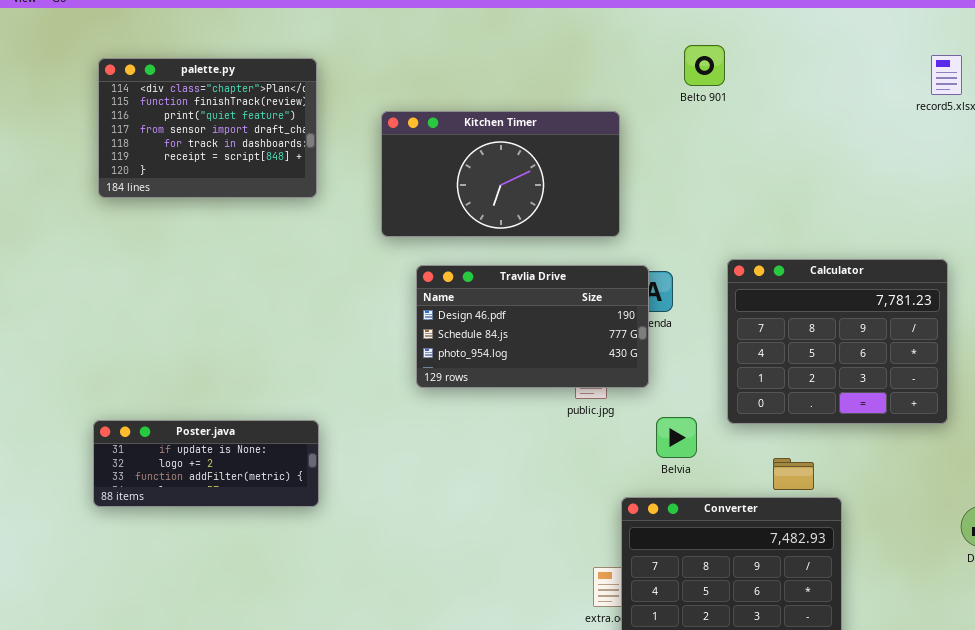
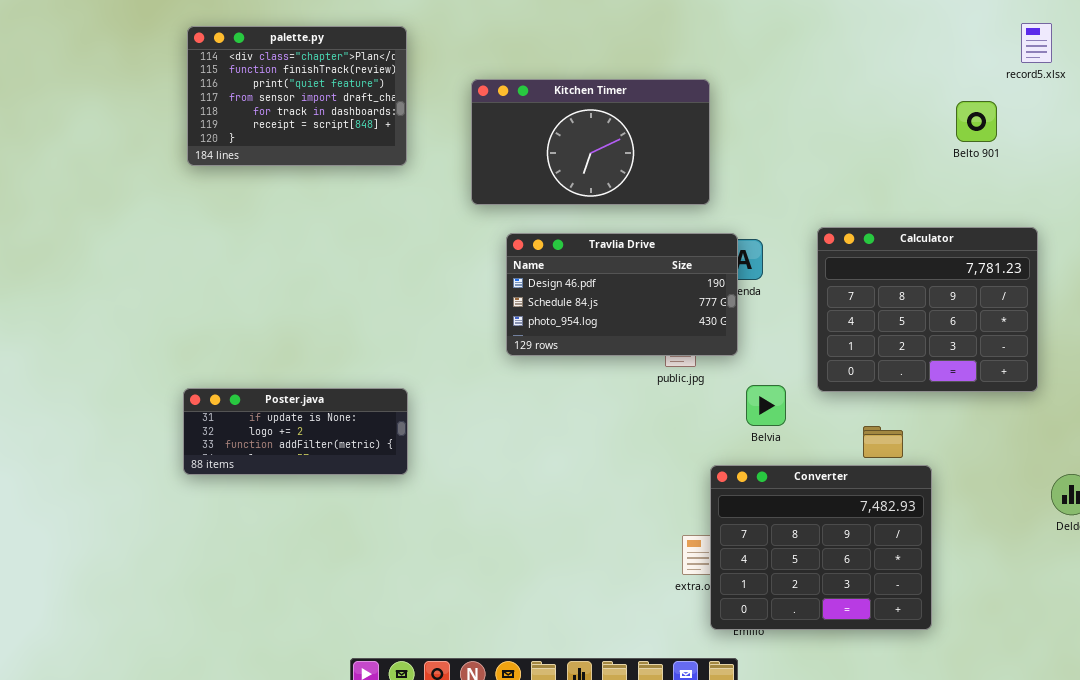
Belto 901: [684,45,725,86] -> [956,101,997,142], moved

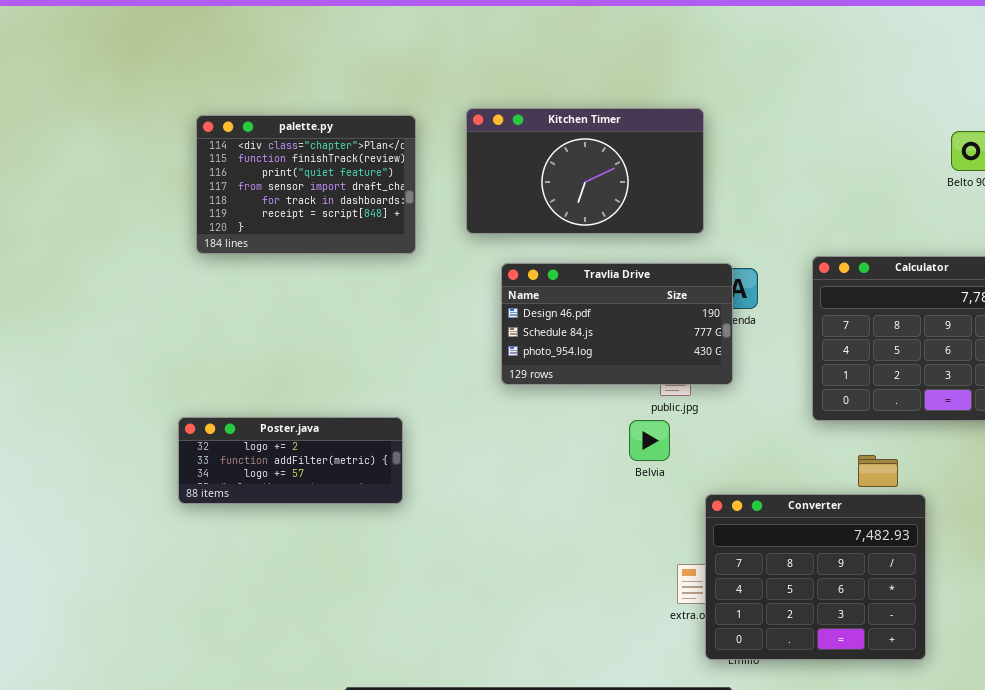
palette.py: [187,26,407,166] -> [196,115,416,254], moved
Belvia: [746,385,786,426] -> [629,420,670,461], moved
Poster.java: [183,388,408,475] -> [178,417,403,504], scrolled down 1 row

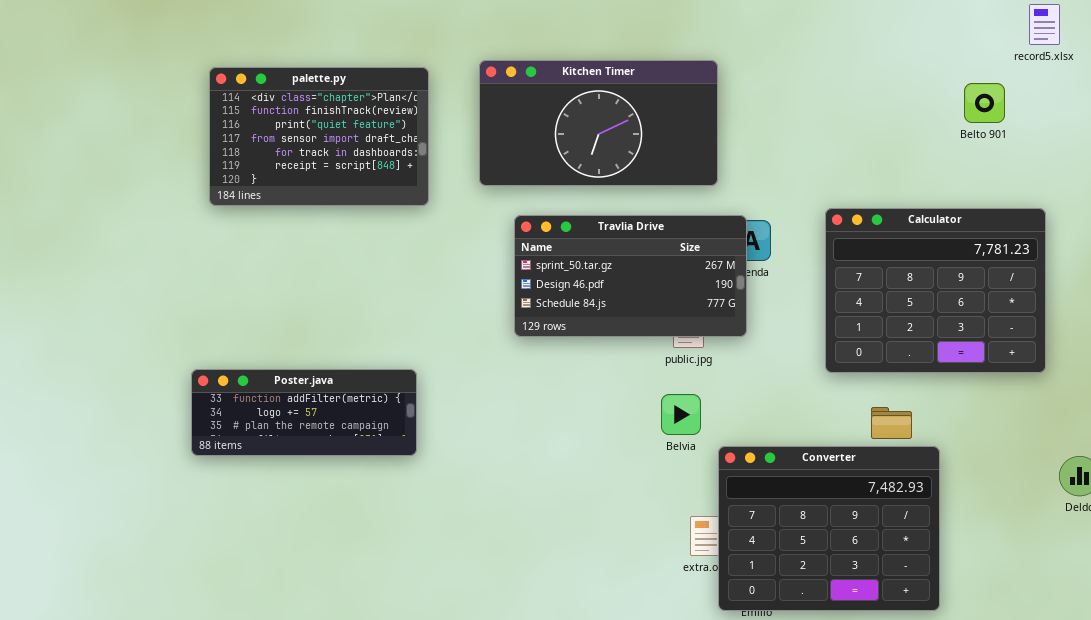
Travlia Drive: [501,263,733,385] -> [514,215,747,337], scrolled up 1 row
Poster.java: [178,417,403,504] -> [191,369,417,456], scrolled down 1 row
Belvia: [629,420,670,461] -> [661,394,701,435], moved

